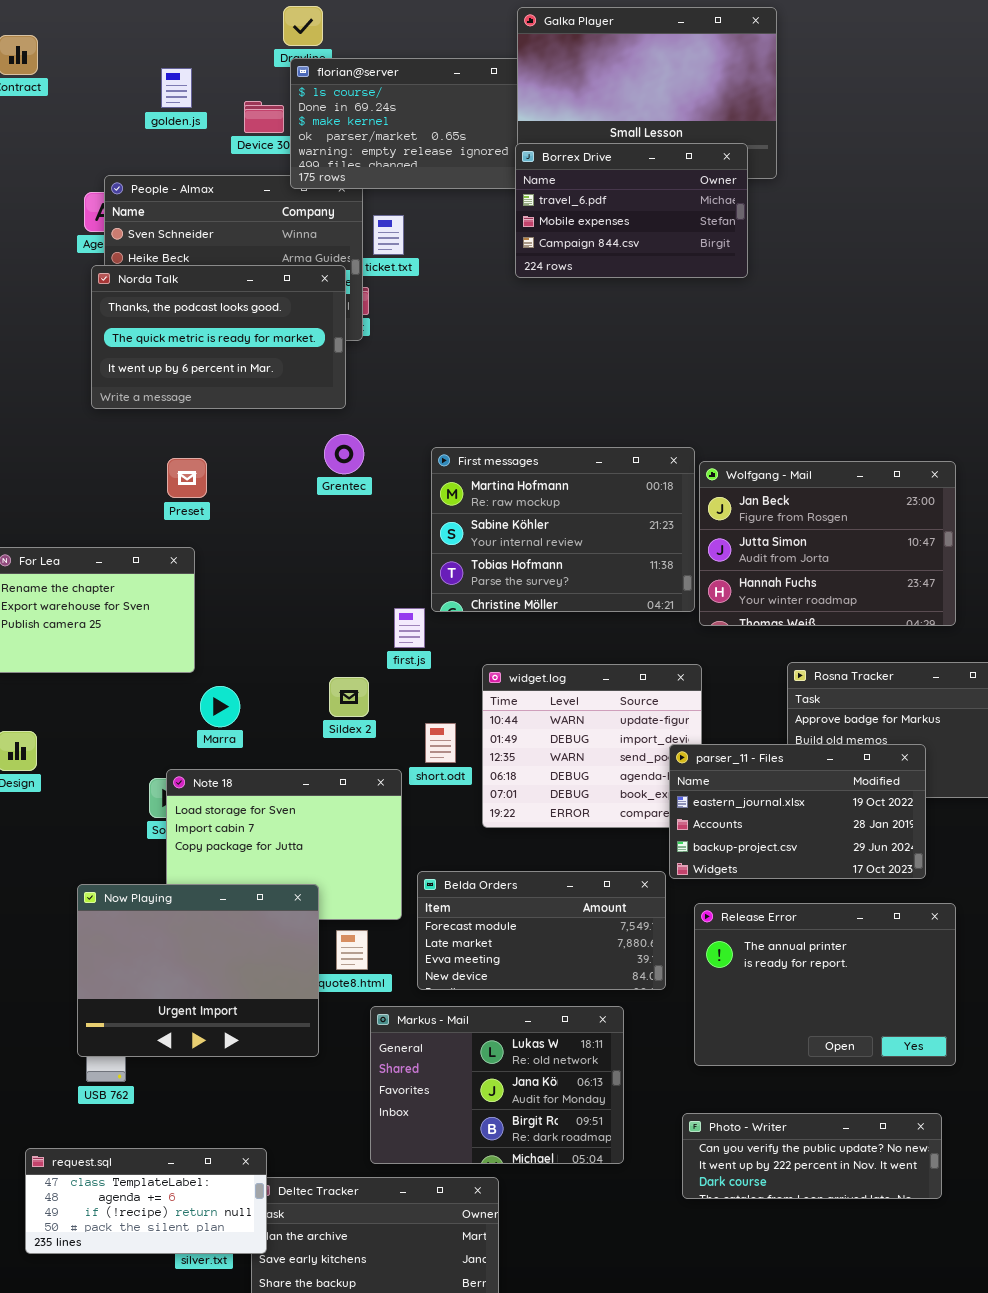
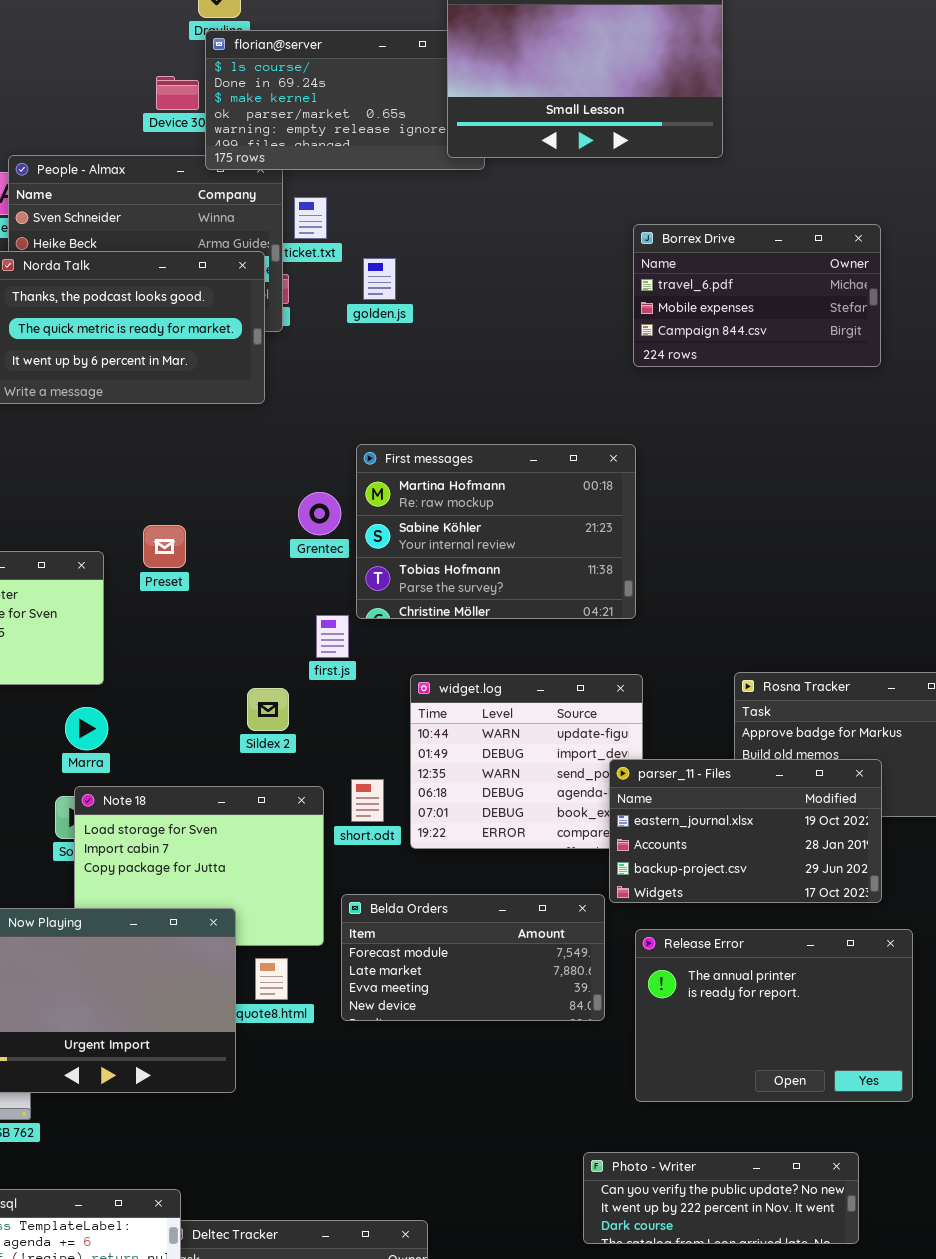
golden.js: [161,68,192,108] -> [363,258,396,300], moved
Borrex Drive: [515,143,748,278] -> [633,224,881,367], moved
Grentec: [324,434,364,474] -> [298,492,341,535], moved
Preset: [167,458,207,498] -> [143,525,186,568], moved
Wolfgang - Mail: [699,461,956,626] -> none, closed
Marra: [200,686,240,727] -> [65,707,108,750], moved
short.odt: [425,723,456,763] -> [351,779,384,822], moved
Markus - Mail: [370,1006,624,1164] -> none, closed
Photo - Writer: [682,1113,942,1199] -> [583,1152,859,1244], moved

